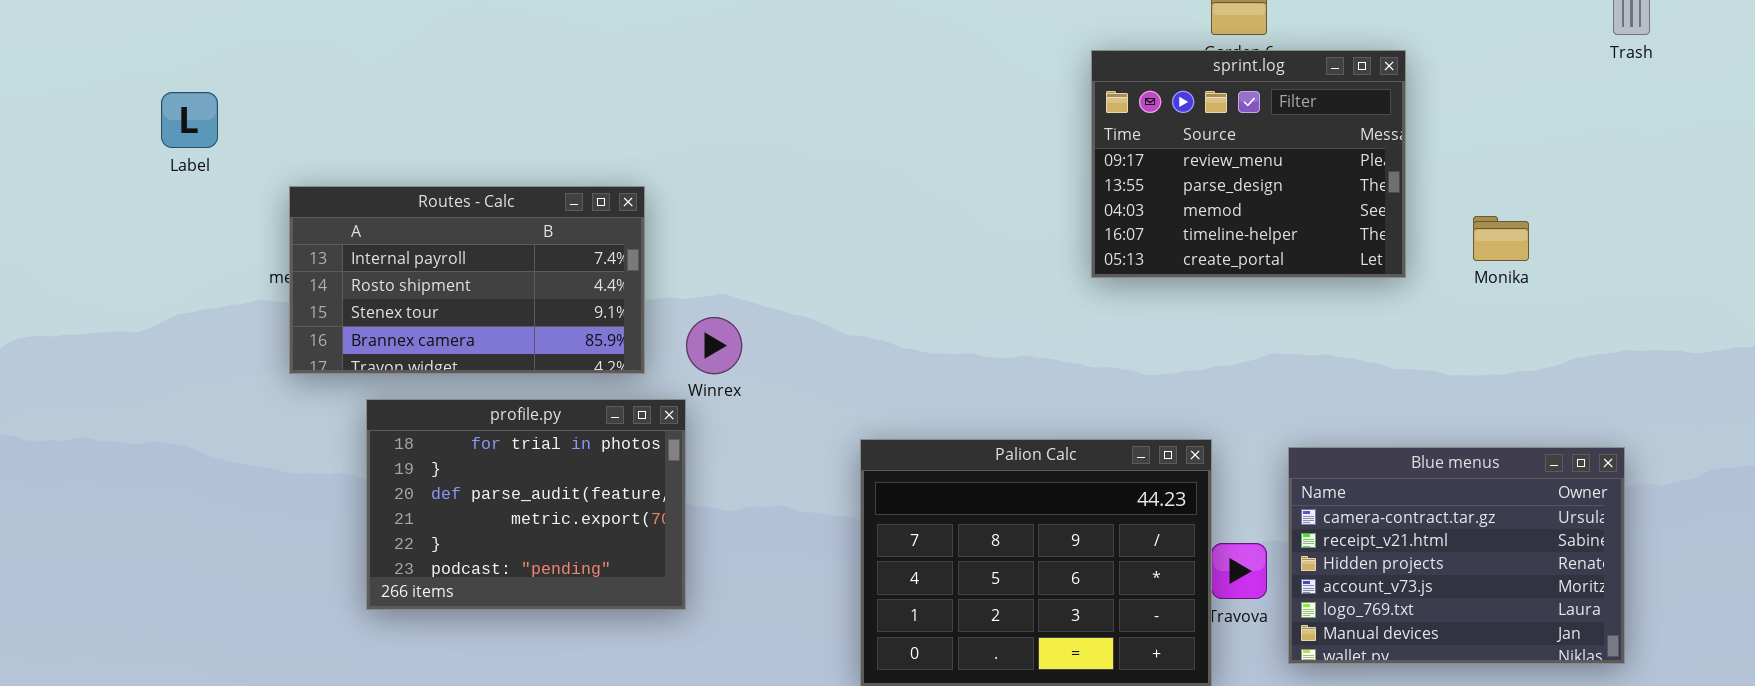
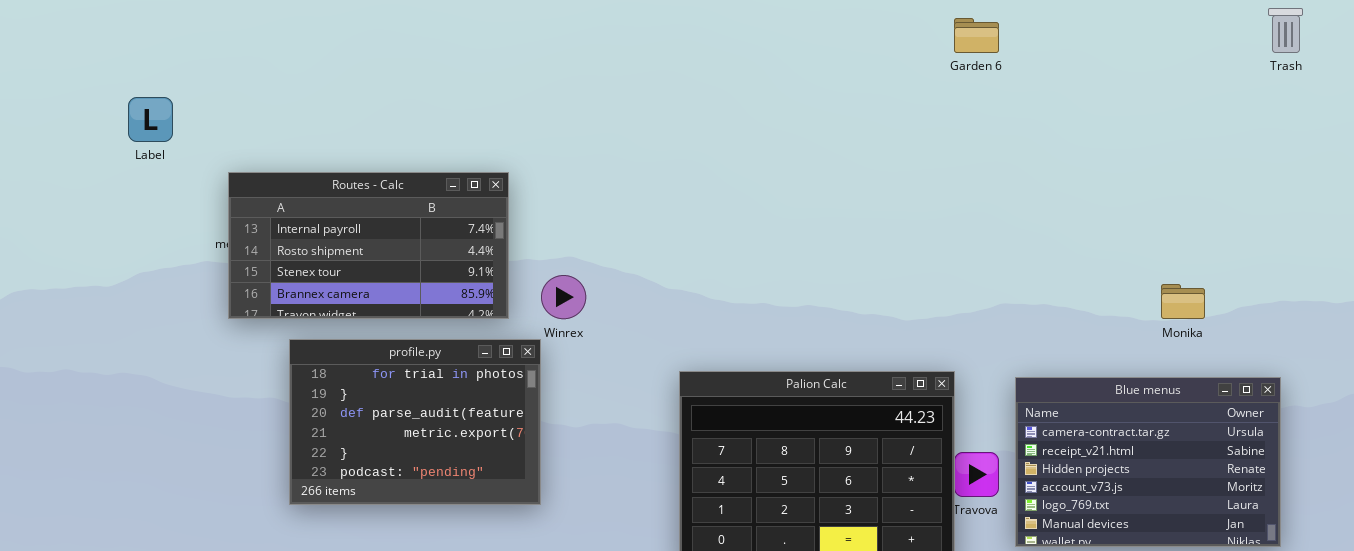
sprint.log: [1091,50,1406,278] -> none, closed
Monika: [1473,216,1529,261] -> [1161,284,1205,319], moved

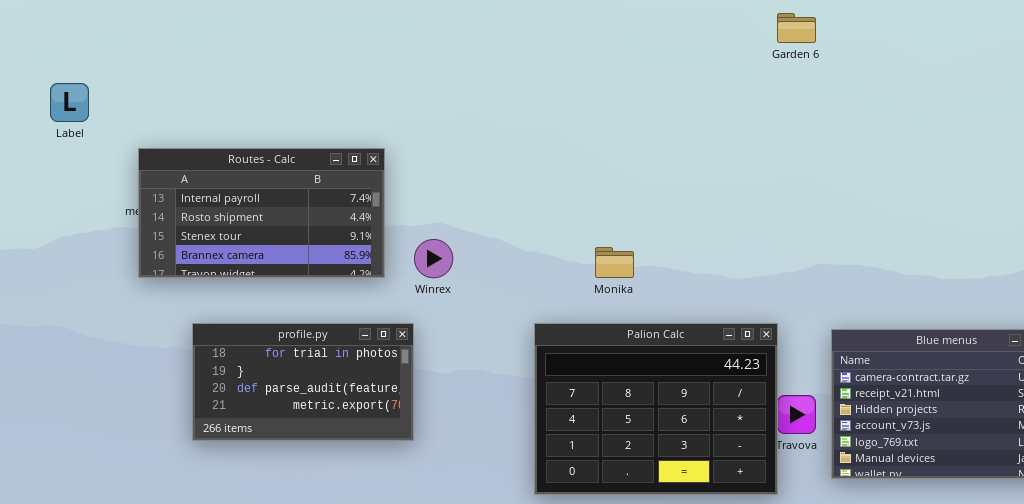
Monika: [1161,284,1205,319] -> [595,247,634,278], moved
profile.py: [289,339,541,505] -> [192,323,414,441], resized

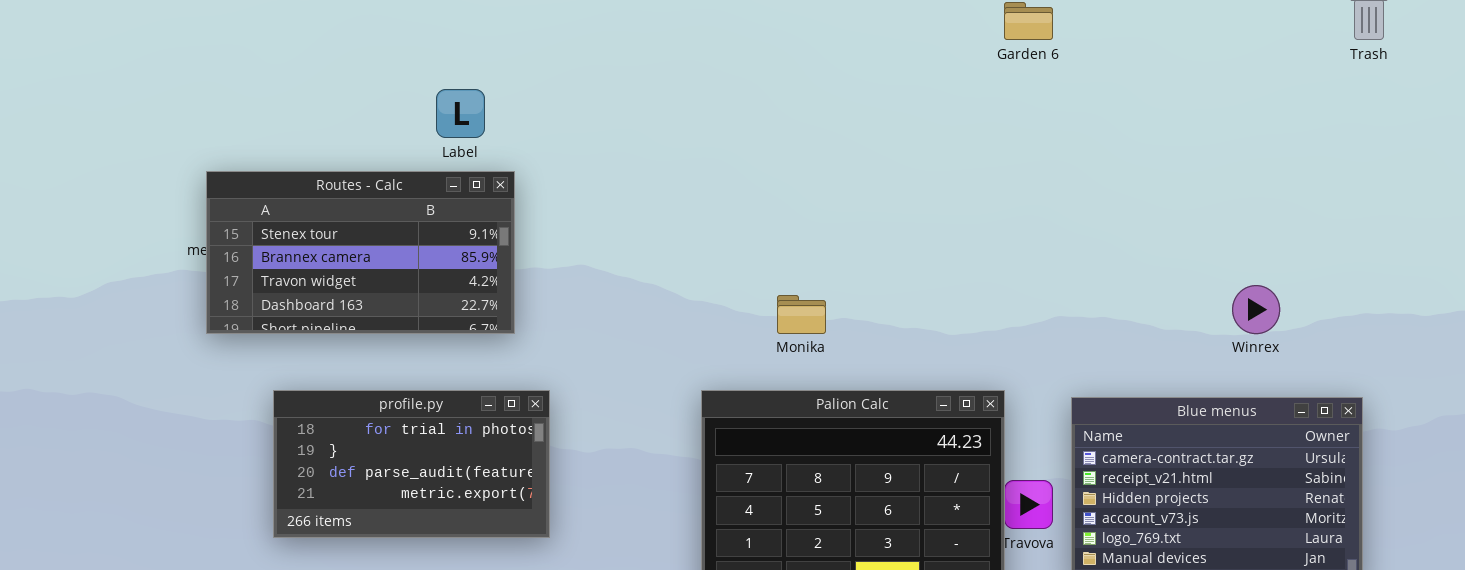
Label: [50,83,89,122] -> [436,89,485,138], moved
Routes - Calc: [138,148,385,278] -> [206,171,515,334], scrolled down 2 rows
Winrex: [414,239,453,278] -> [1232,285,1280,334], moved

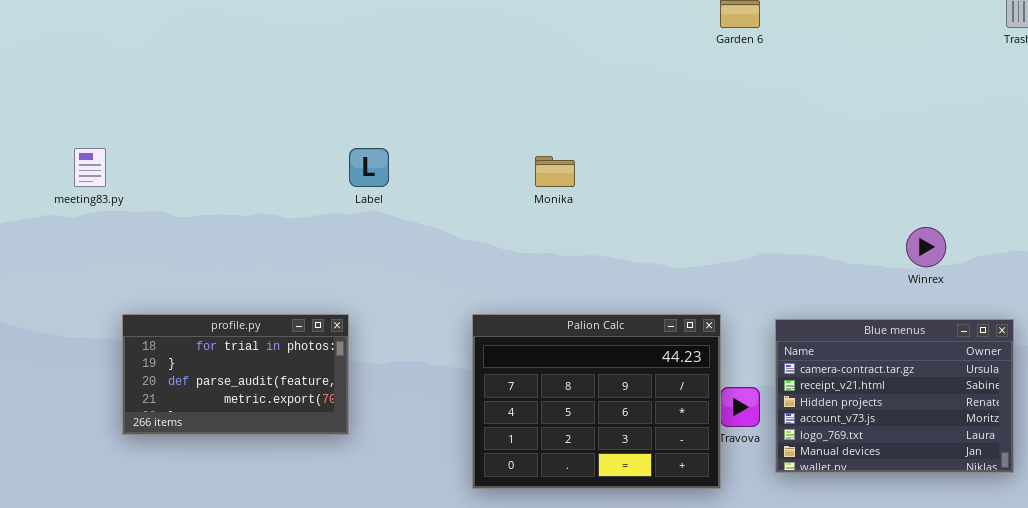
Label: [436,89,485,138] -> [349,148,389,187], moved
Routes - Calc: [206,171,515,334] -> none, closed
Monika: [777,295,826,334] -> [535,156,575,187], moved

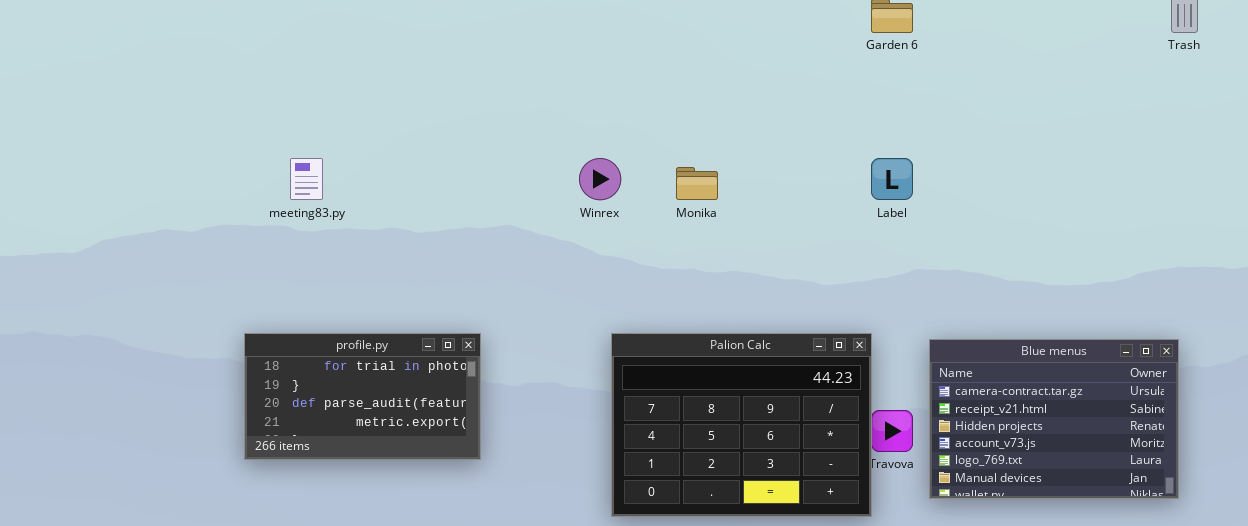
meeting83.py: [74,148,106,187] -> [290,158,323,200], moved
Label: [349,148,389,187] -> [871,158,913,200], moved
Winrex: [906,227,946,267] -> [579,158,621,200], moved

